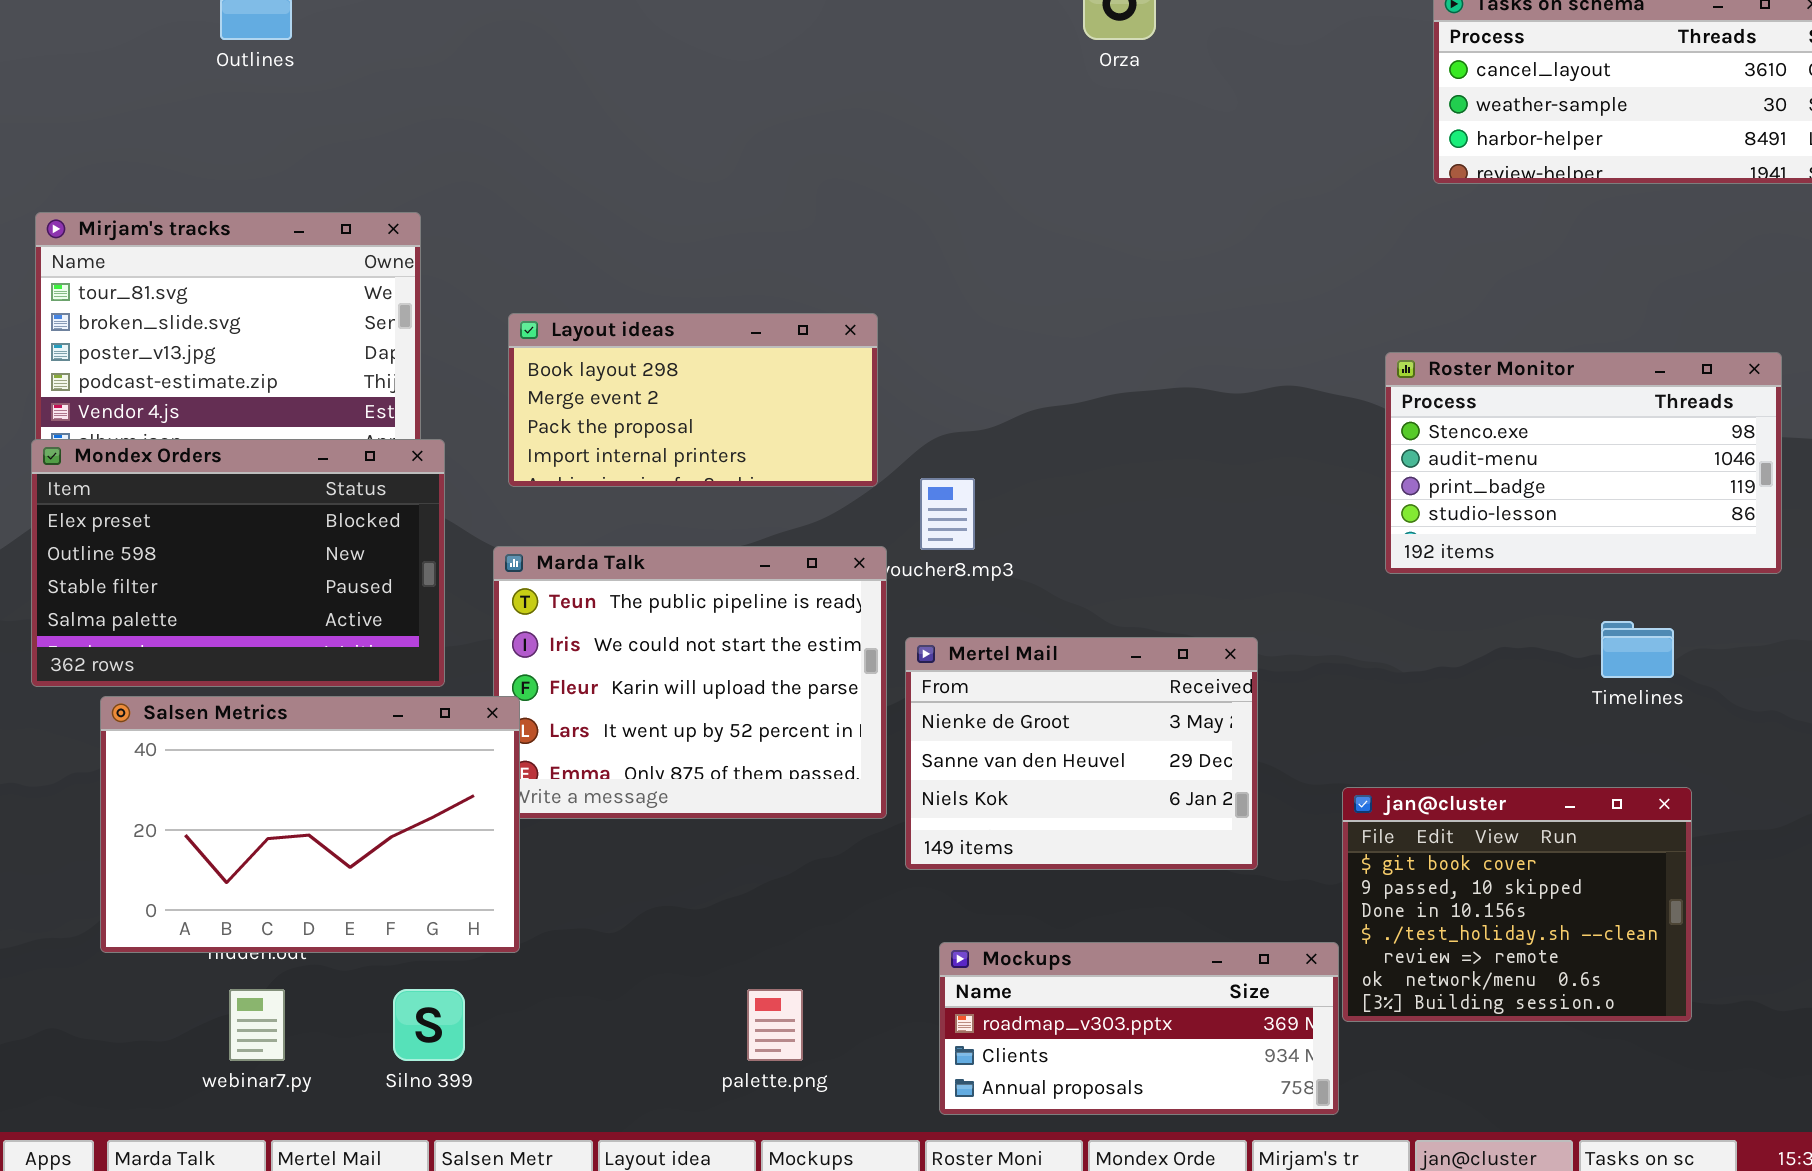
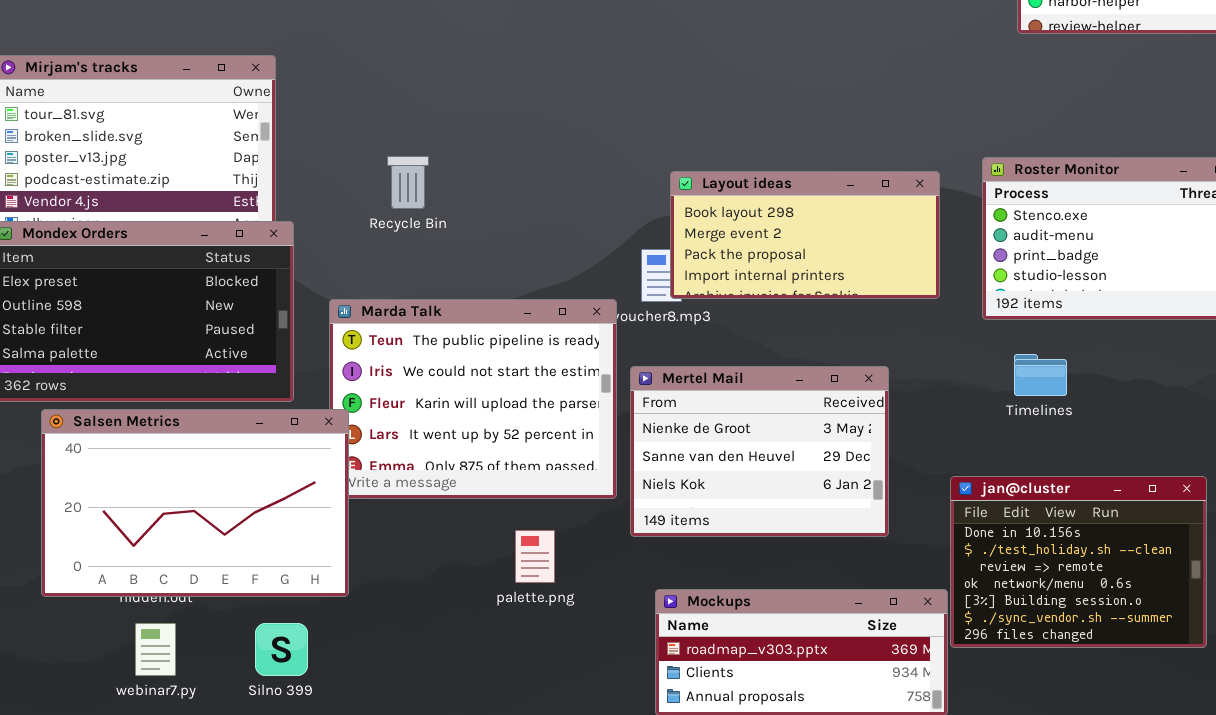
Layout ideas: [508,313,878,487] -> [670,171,940,299], moved
Timelines: [1601,621,1674,678] -> [1014,354,1067,396], moved
jan@cluster: [1342,787,1692,1022] -> [950,476,1207,648], scrolled down 2 rows
palette.png: [747,989,803,1061] -> [515,530,555,583], moved

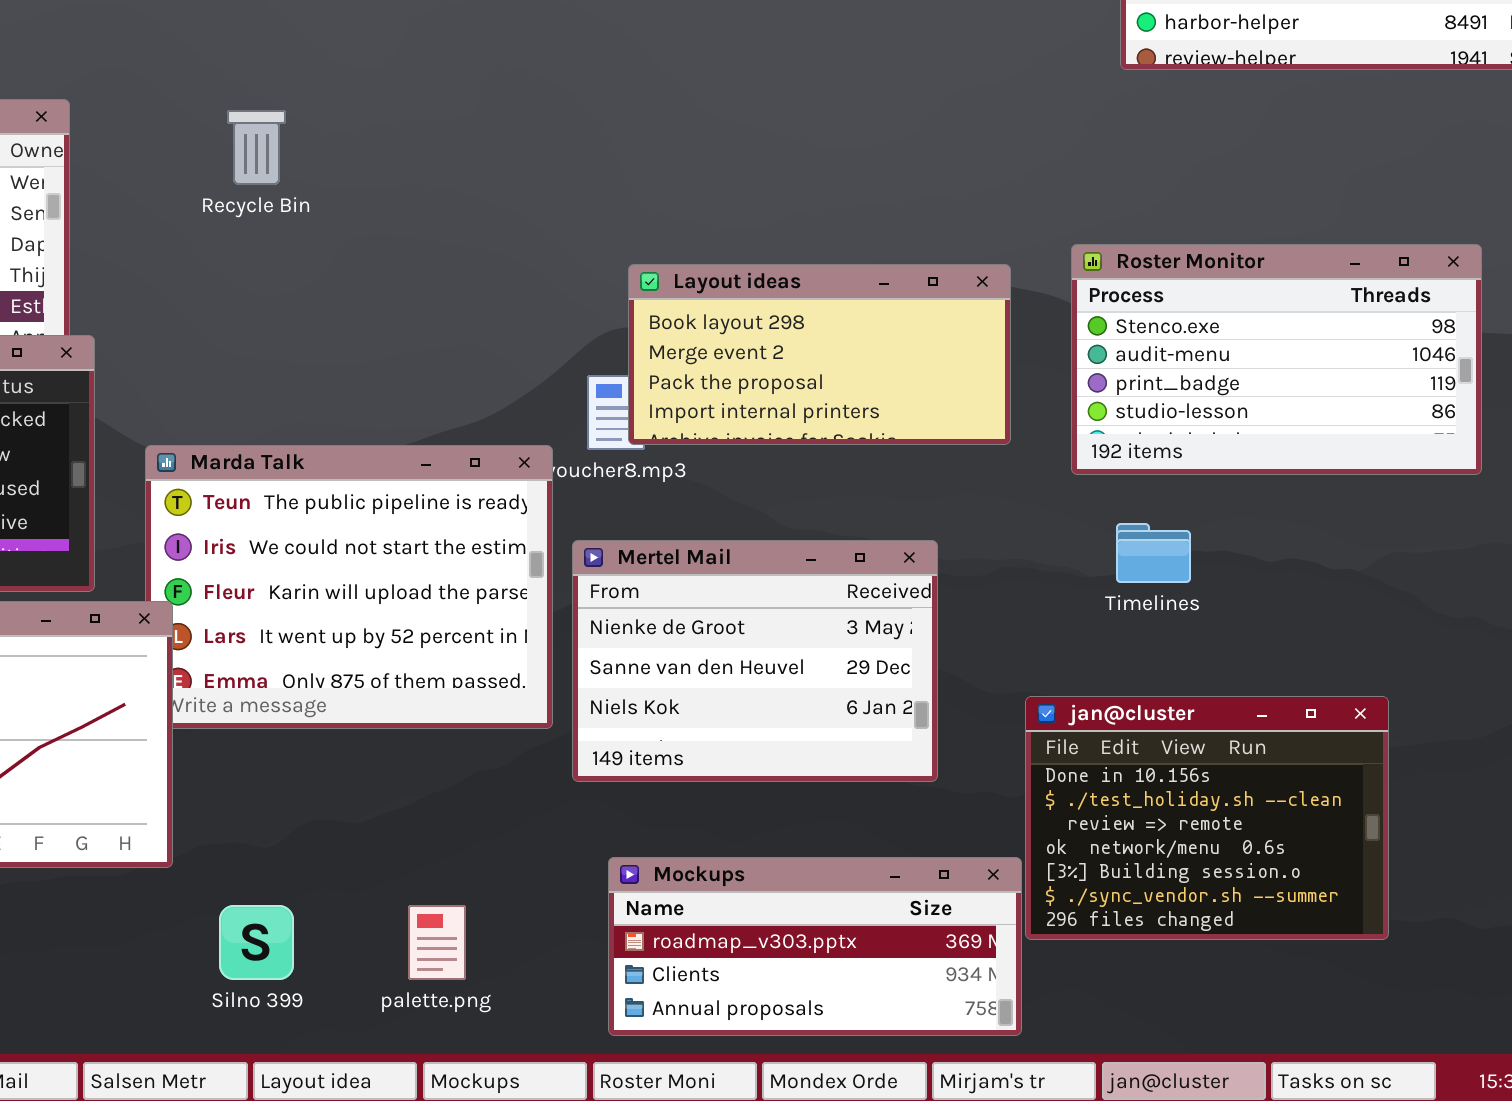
Recycle Bin: [387,156,429,209] -> [227,110,286,185], moved
palette.png: [515,530,555,583] -> [408,905,466,980], moved
Silno 399: [255,623,308,676] -> [219,905,294,980], moved

